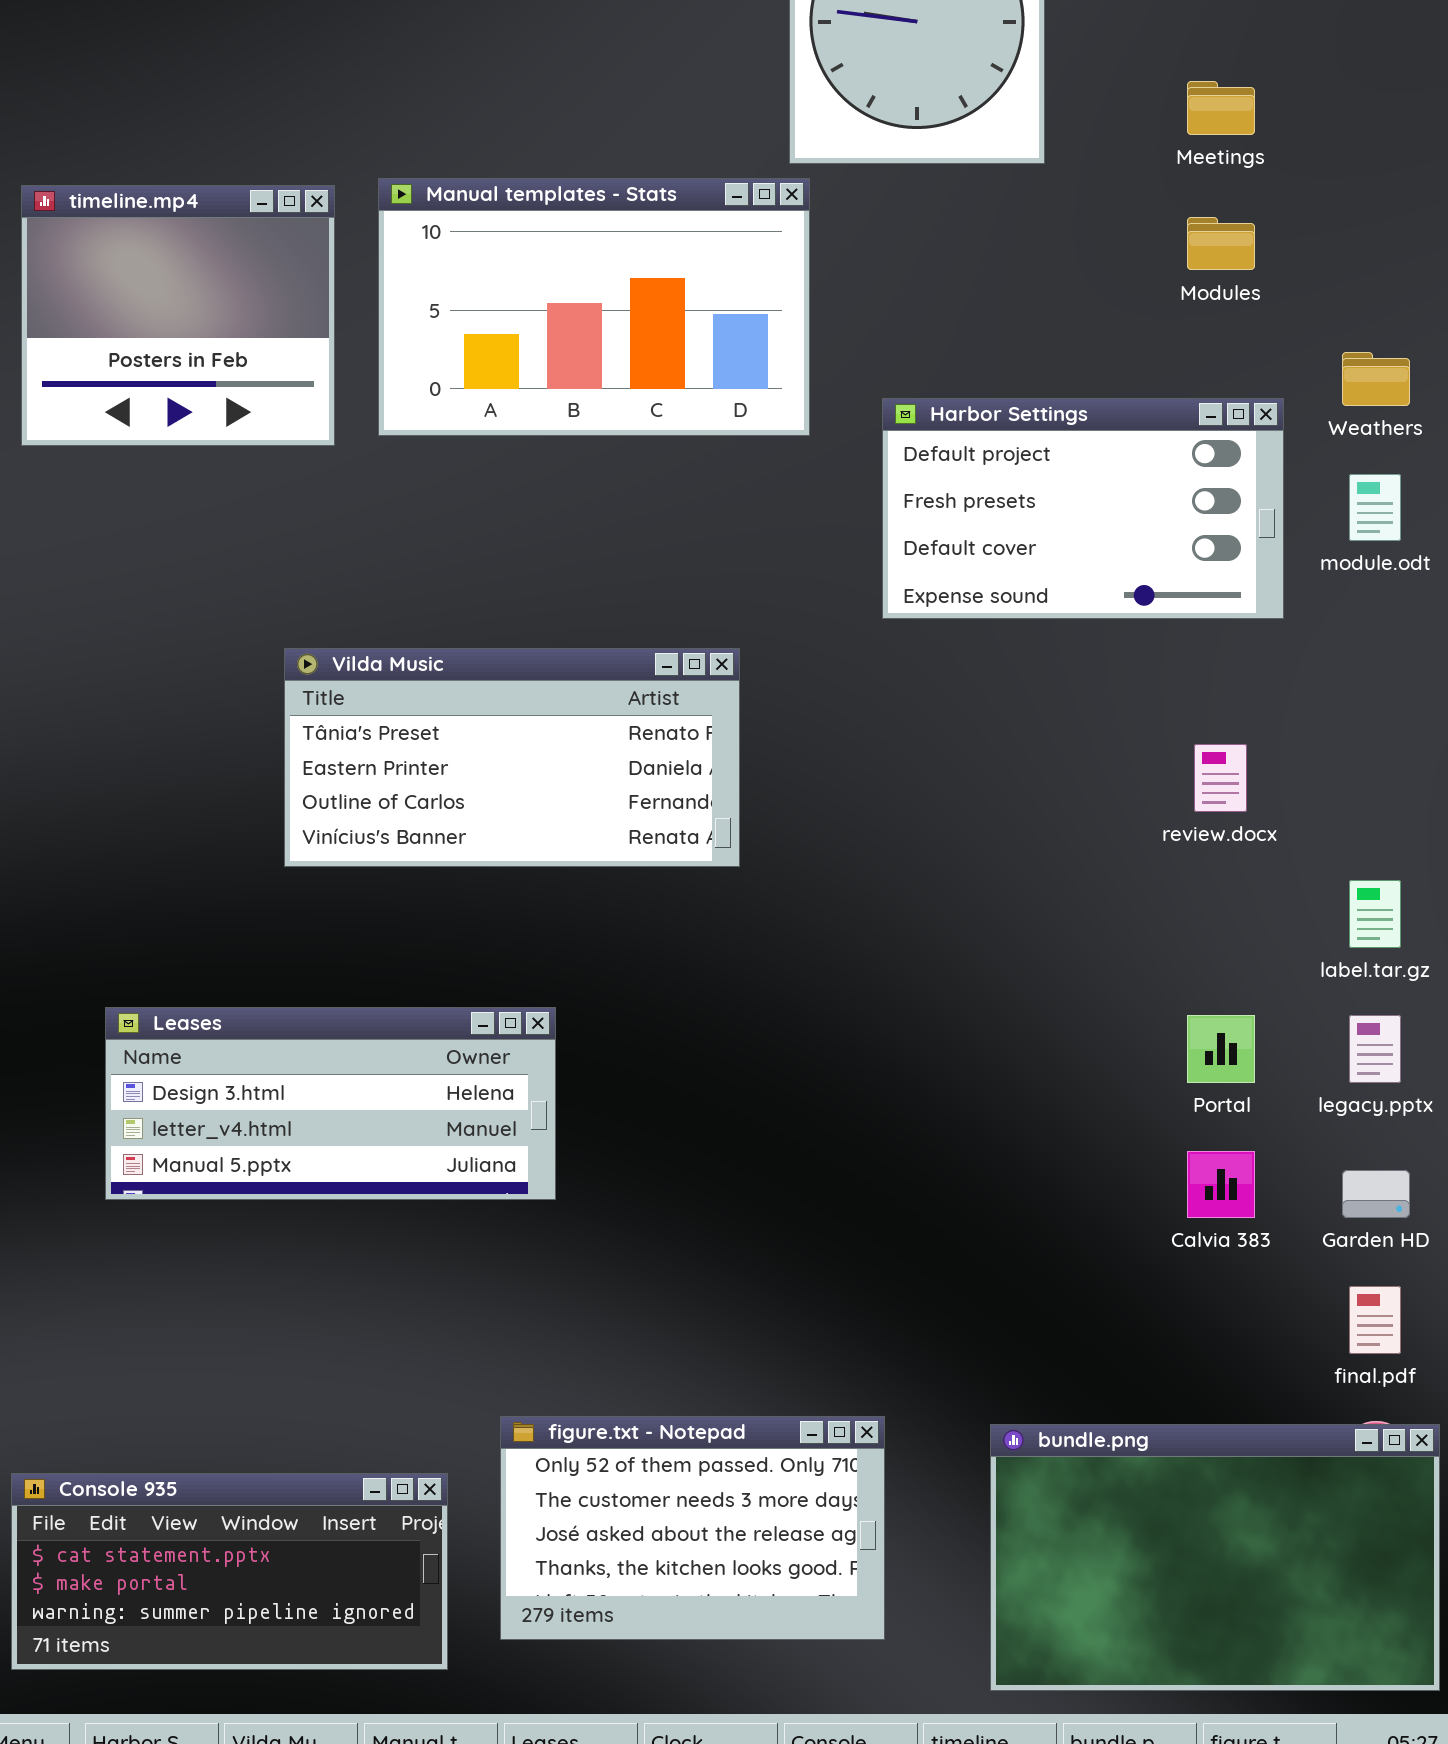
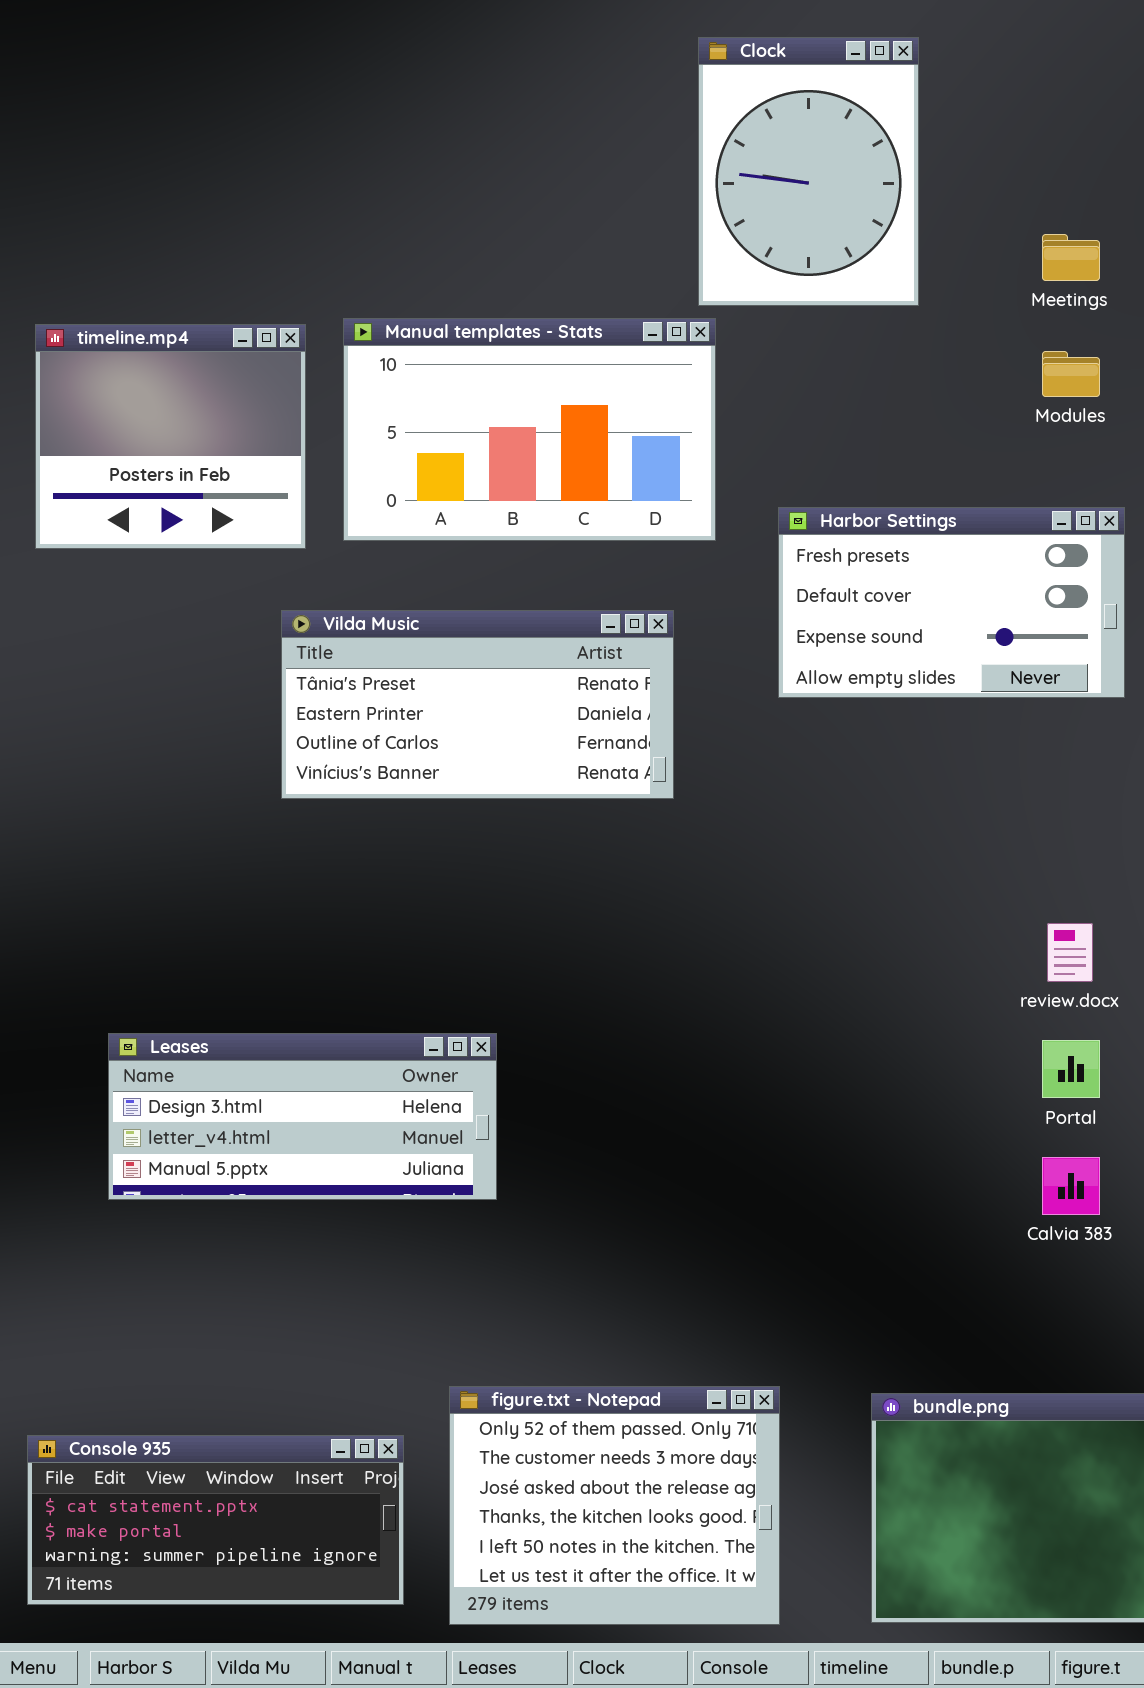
Harbor Settings: [882,398,1284,619] -> [778,507,1125,698], scrolled down 1 row
Vilda Music: [284,648,740,867] -> [281,610,674,799], moved
review.docx: [1194,744,1247,812] -> [1047,923,1093,982], moved
figure.txt - Notepad: [500,1416,885,1640] -> [449,1386,780,1625], resized

